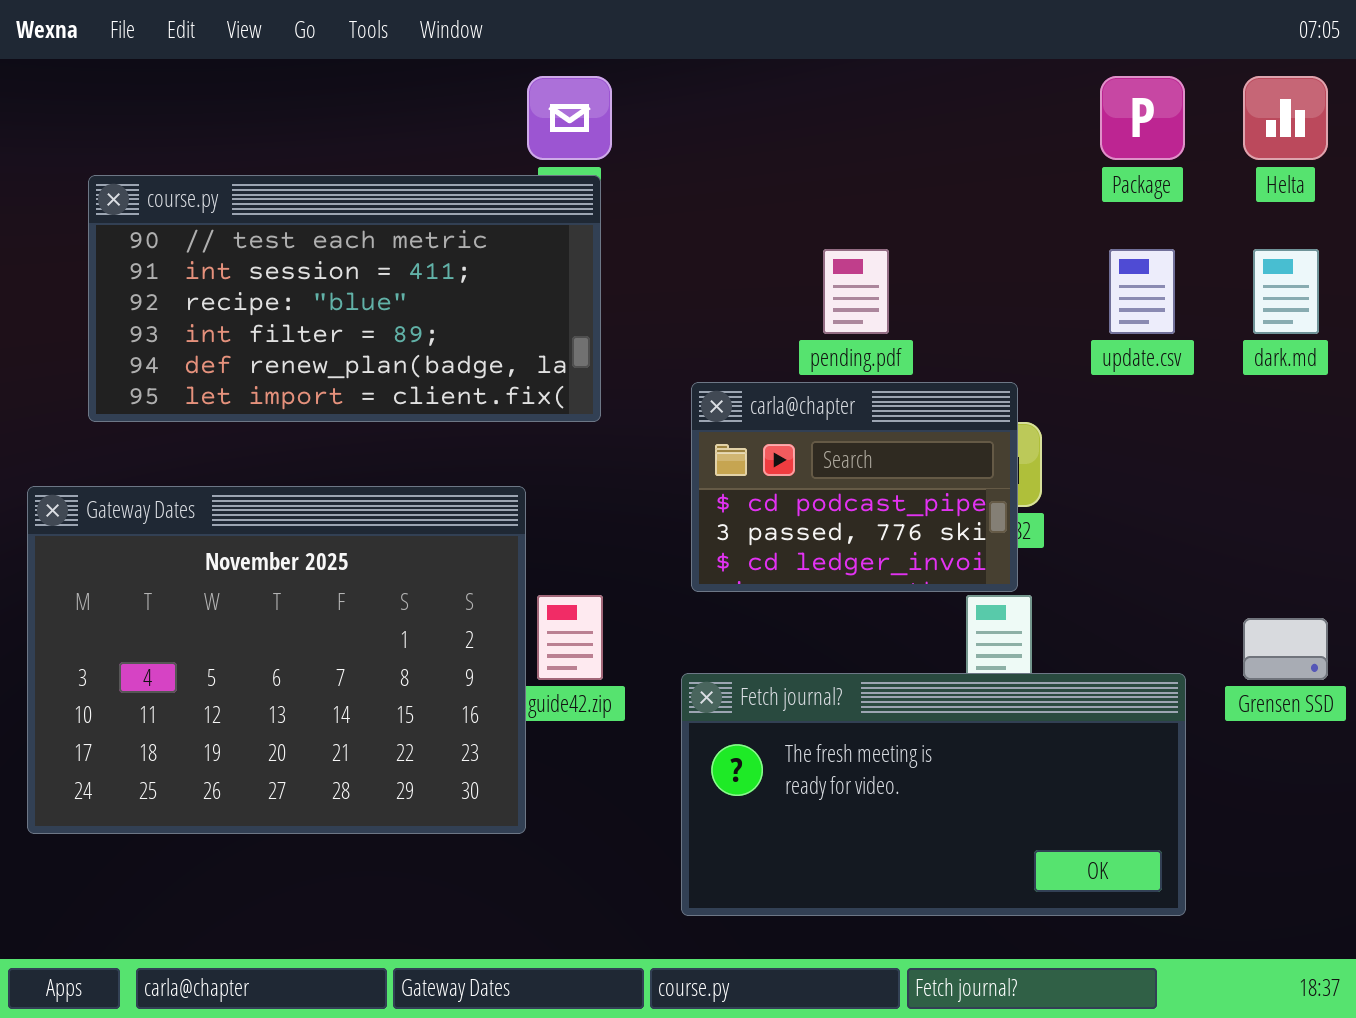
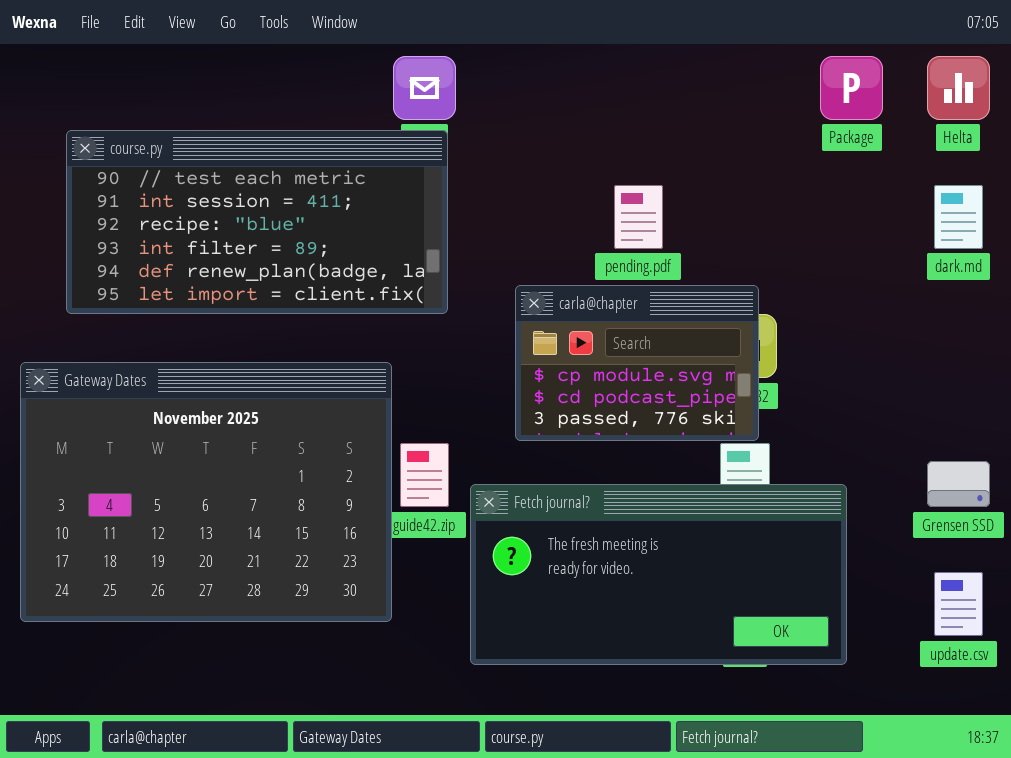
update.csv: [1109,249,1175,334] -> [934,572,983,636], moved
carla@chapter: [691,382,1018,592] -> [515,285,759,441], scrolled up 1 row
Fetch journal?: [681,673,1186,916] -> [470,484,847,665], moved

